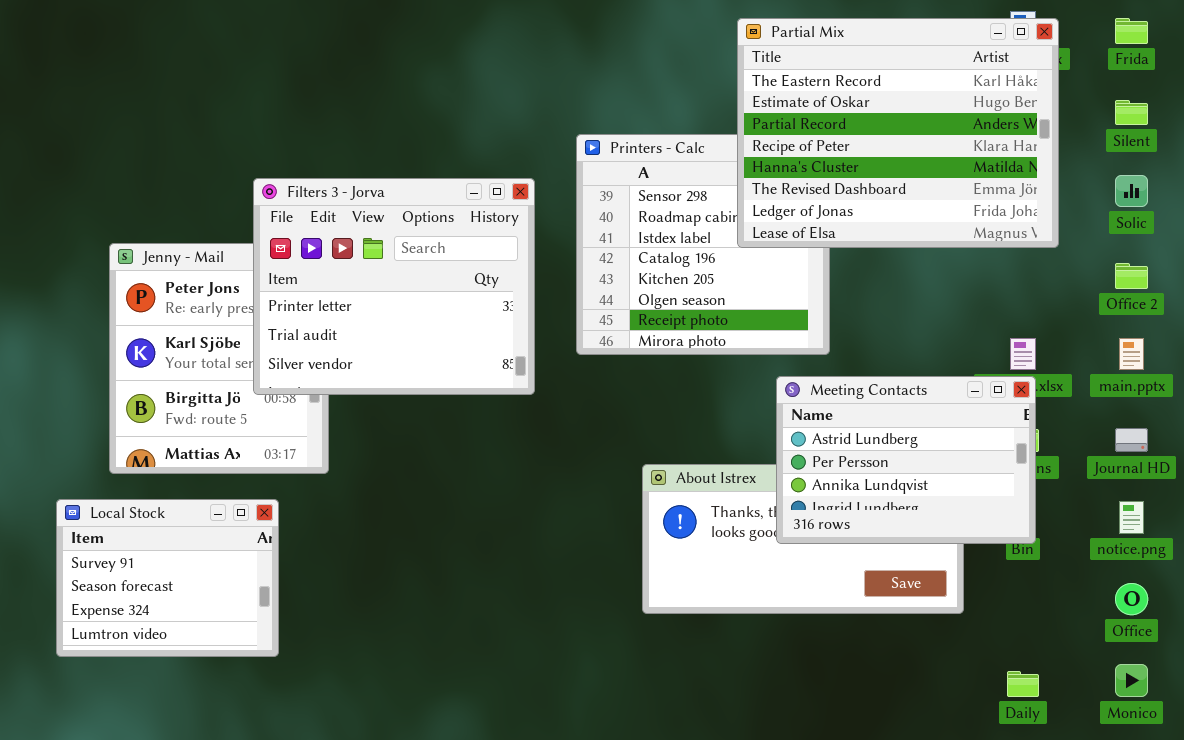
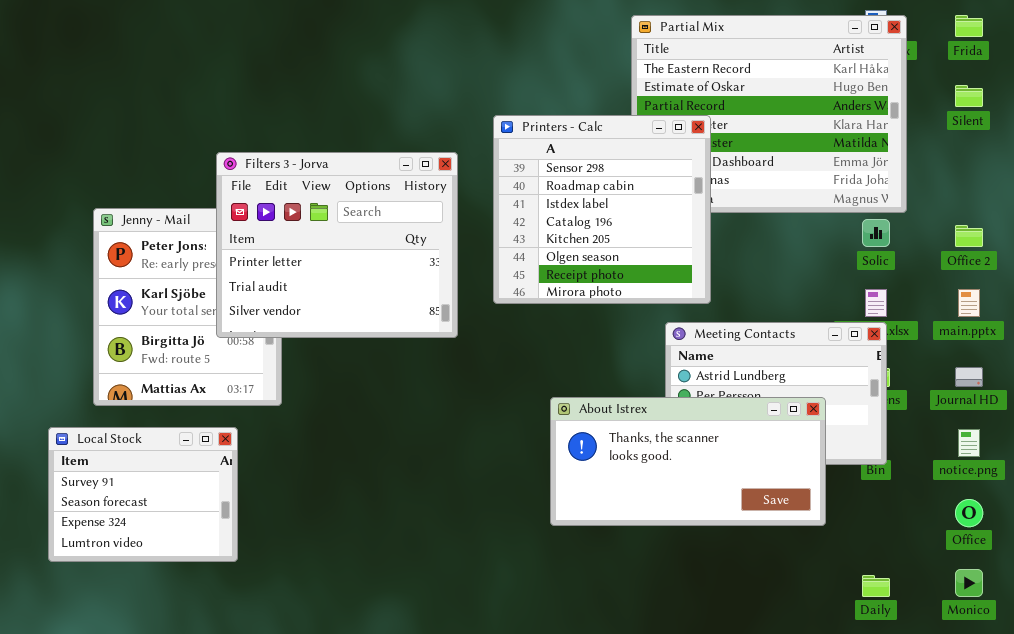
Printers - Calc: [576,134,830,355] -> [493,115,711,304], raised
Solic: [1115,175,1148,207] -> [862,219,890,247], moved
About Istrex: [642,464,964,614] -> [550,397,826,526], raised

